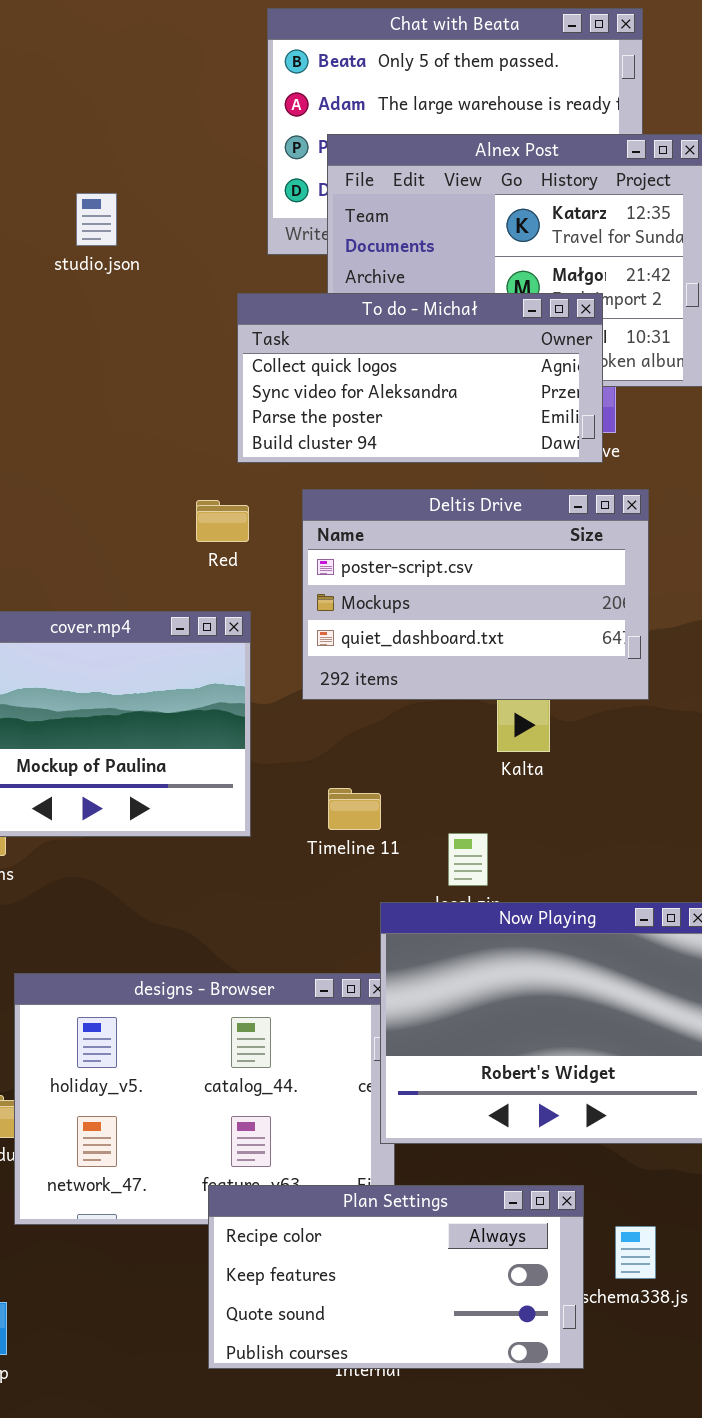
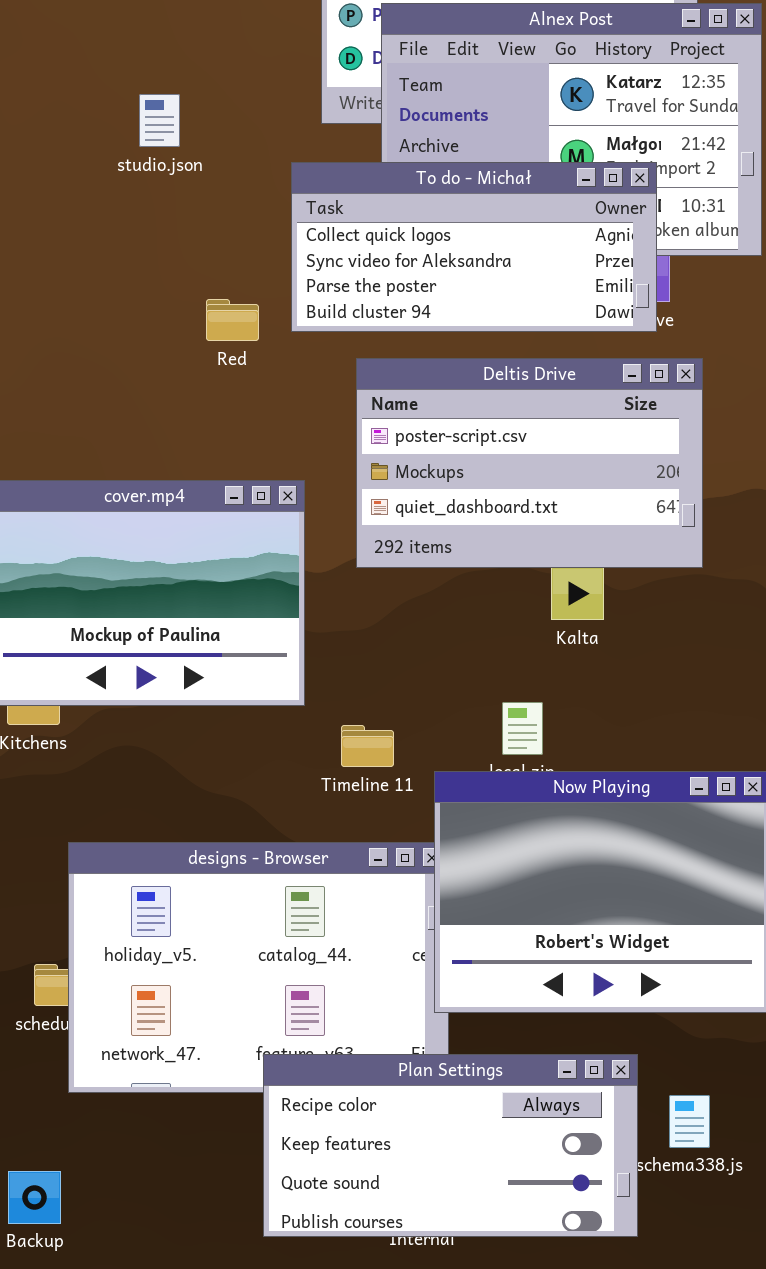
studio.json: [76,193,117,246] -> [139,94,180,147], moved
Red: [196,500,249,542] -> [206,299,259,341], moved
Timeline 11: [328,788,381,830] -> [341,725,394,767], moved

